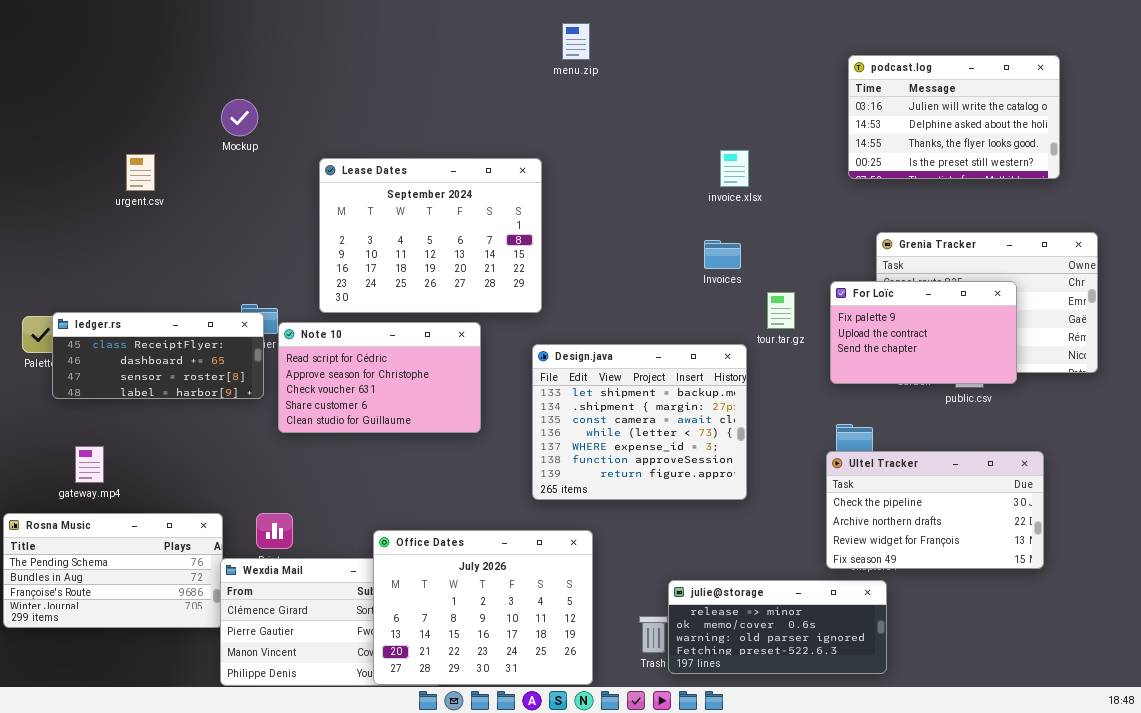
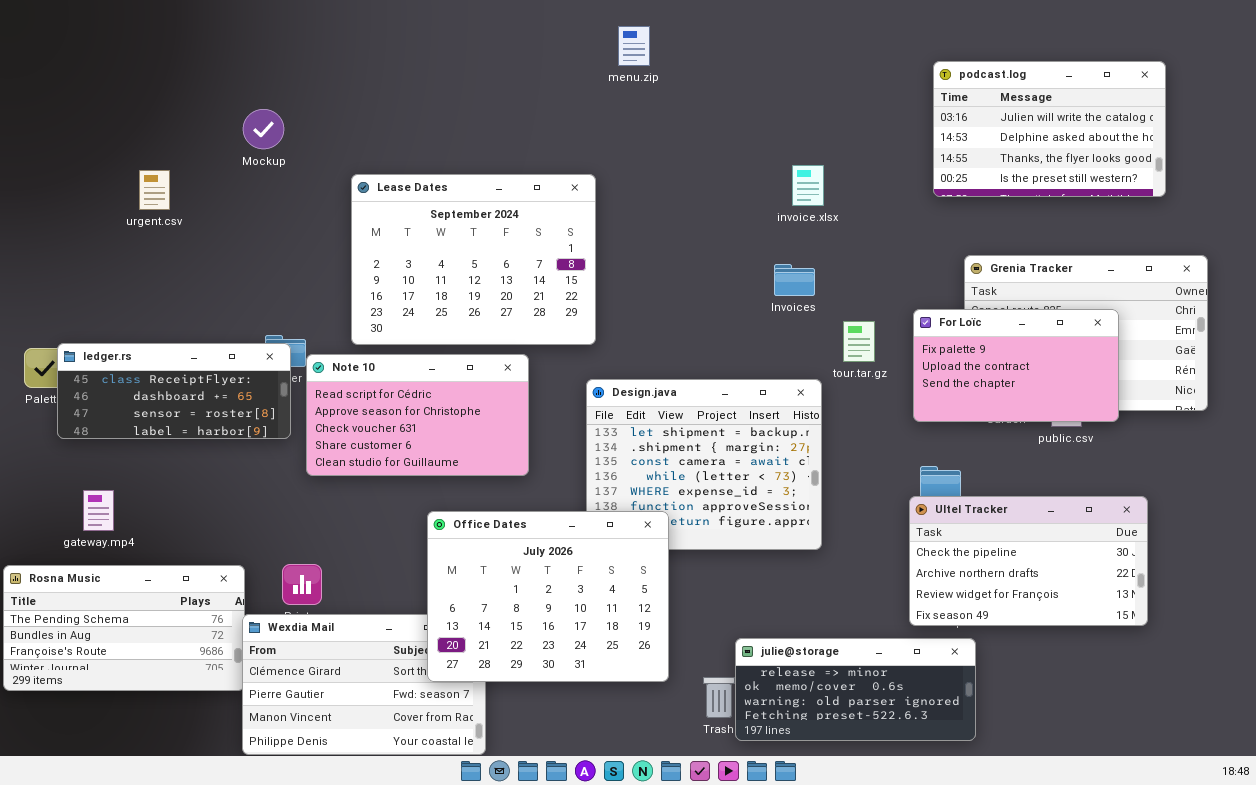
Office Dates: [373,530,593,685] -> [427,511,669,682], moved

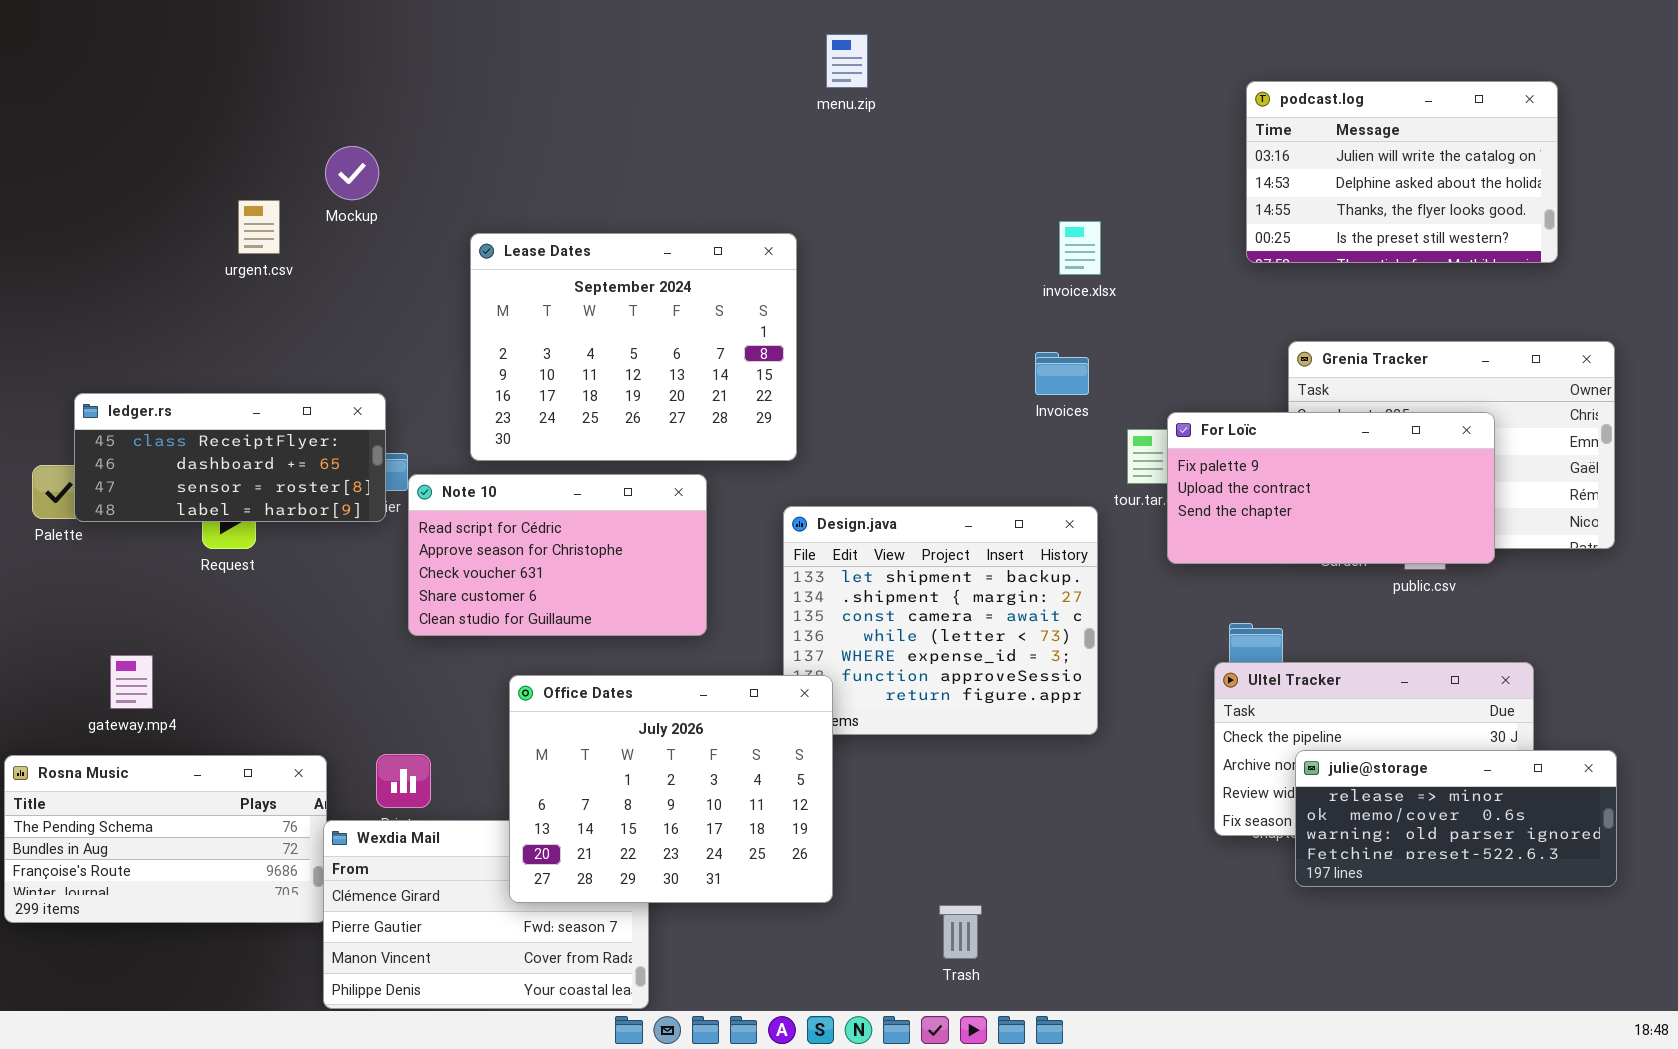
urgent.csv: [139,170,170,210] -> [238,200,280,254], moved
For Loïc: [913,309,1119,422] -> [1167,412,1495,564], resized
ledger.rs: [57,343,291,439] -> [74,393,386,522], moved
Office Dates: [427,511,669,682] -> [509,675,833,903], moved
julie@storage: [735,638,976,741] -> [1295,750,1617,887], moved

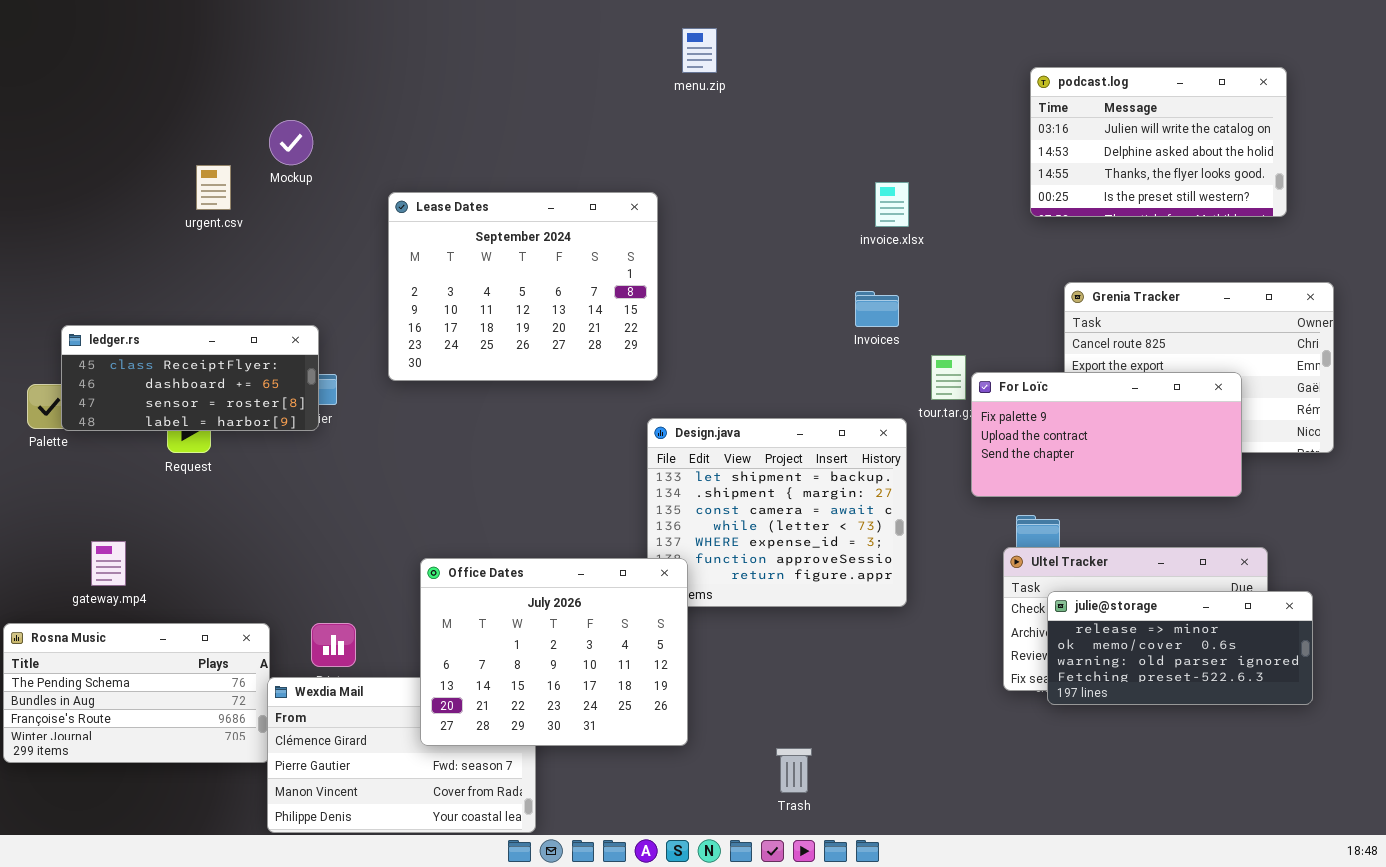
For Loïc: [1167,412,1495,564] -> [971,372,1242,497], moved
Note 10: [408,474,707,636] -> none, closed
julie@storage: [1295,750,1617,887] -> [1047,591,1313,705], moved

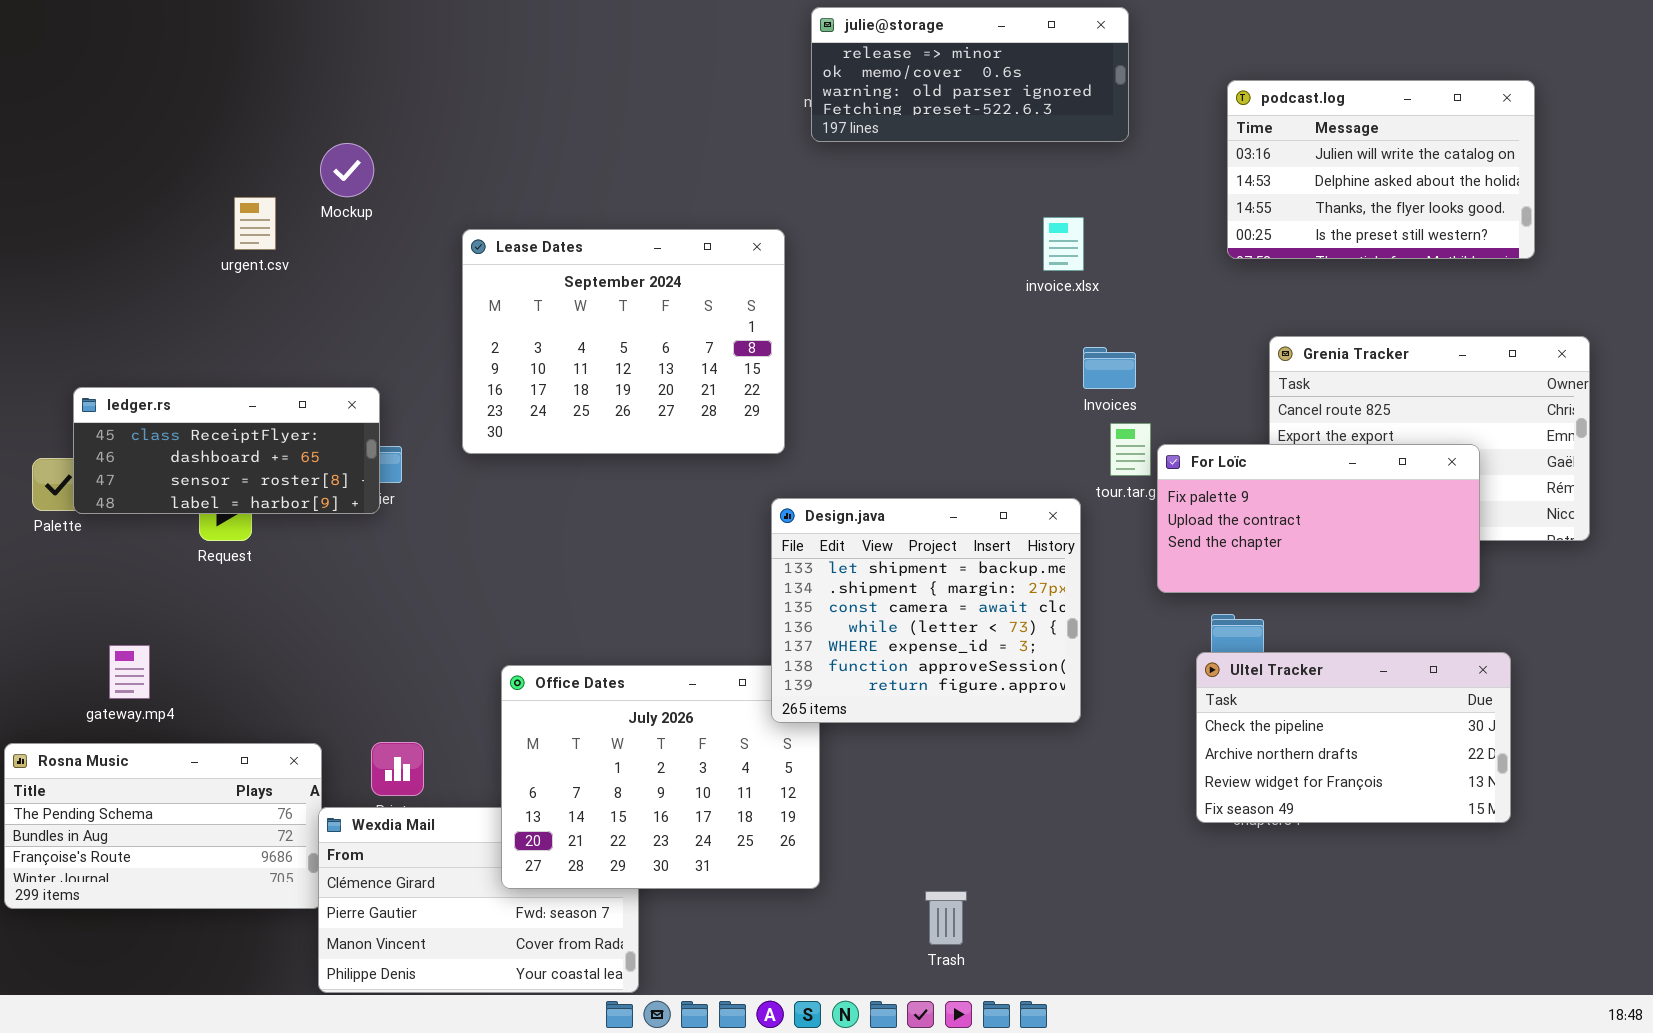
Invoices: [855,291,899,327] -> [1083,347,1136,389], moved
Design.java: [647,418,907,607] -> [771,498,1081,723], raised
julie@storage: [1047,591,1313,705] -> [811,7,1129,142], moved

